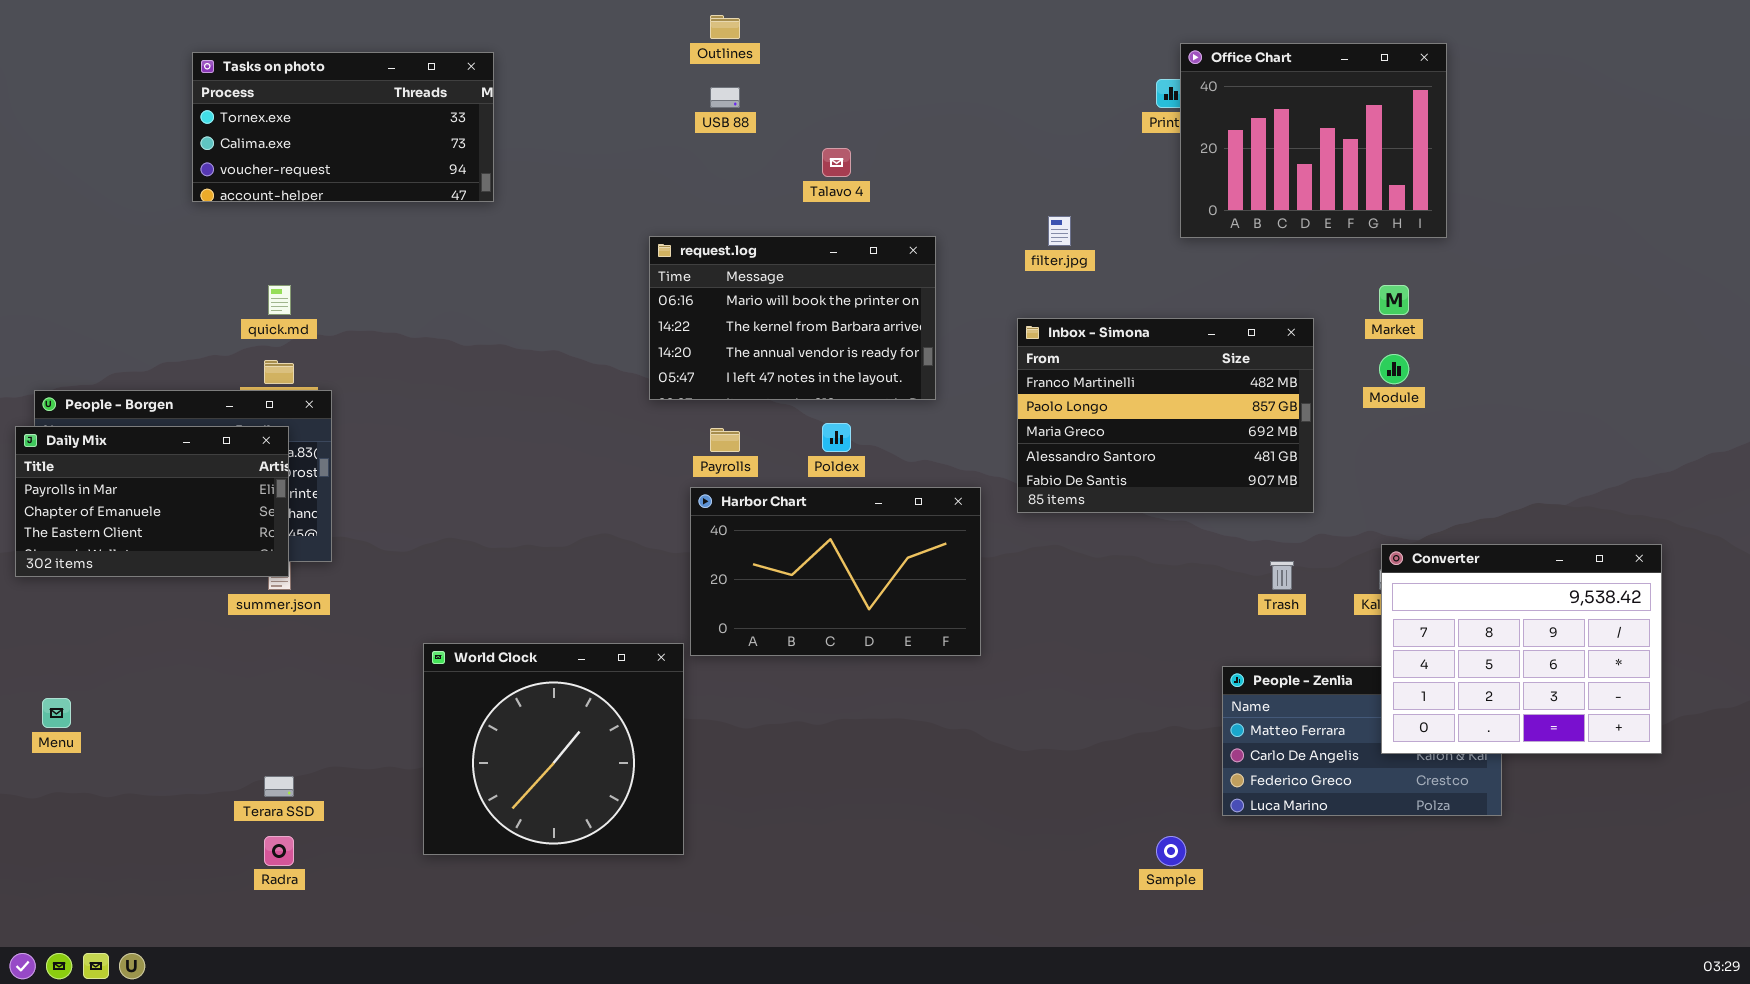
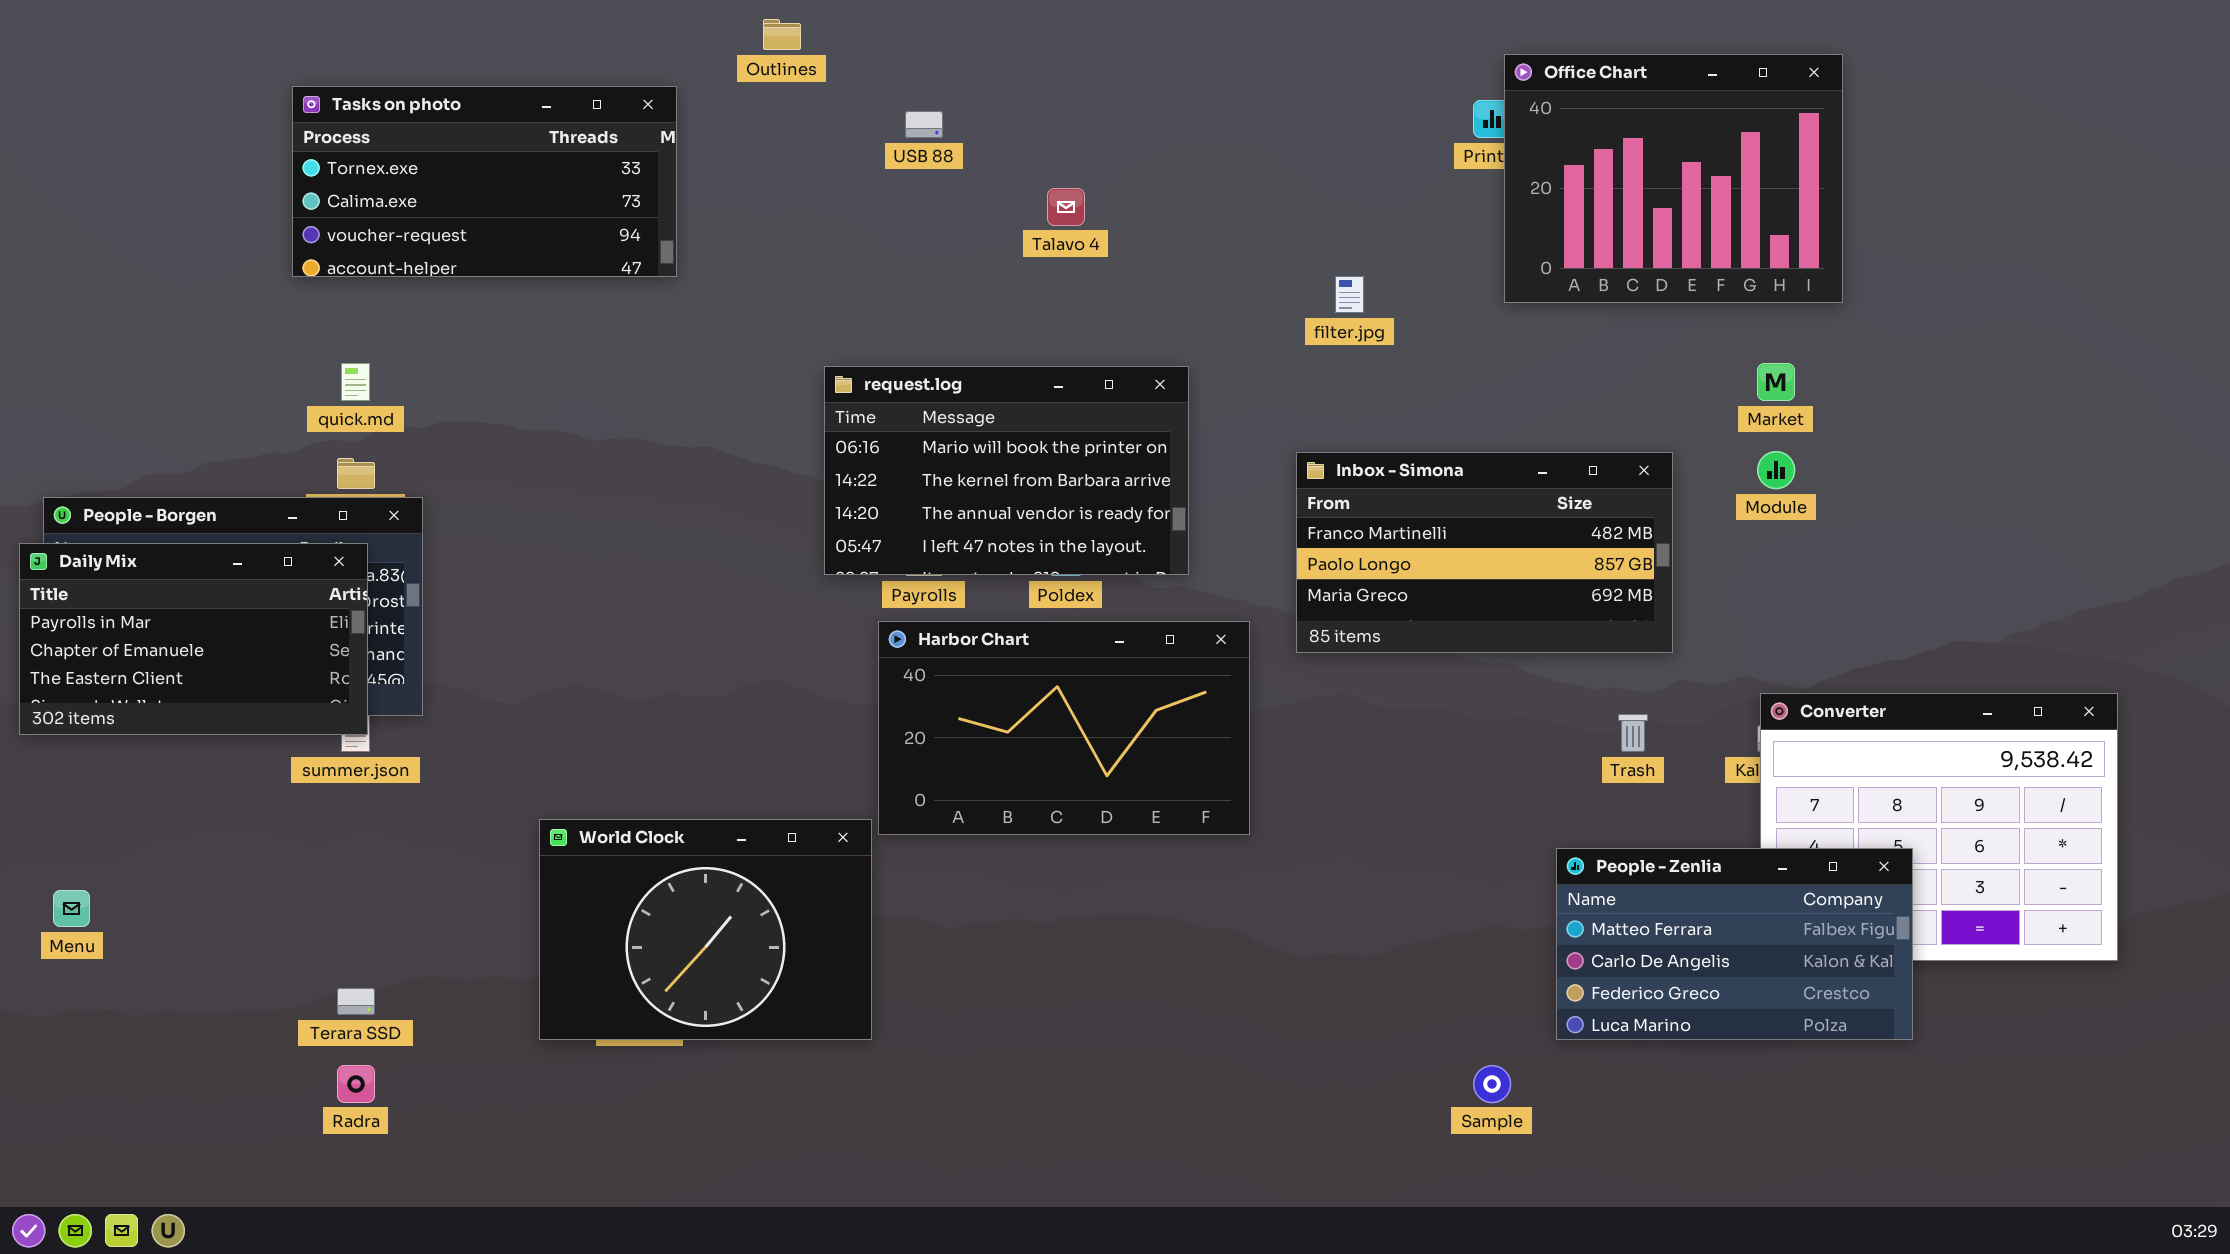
Outlines: [710,15,740,39] -> [763,19,801,50], moved
Tasks on photo: [192,52,494,202] -> [292,86,677,277], moved
request.log: [649,236,936,400] -> [824,366,1189,575], moved
Inbox - Simona: [1017,318,1314,513] -> [1296,452,1673,653], resized
World Clock: [423,643,684,855] -> [539,819,872,1040], resized
People - Zenlia: [1222,666,1502,816] -> [1556,848,1913,1040], raised

